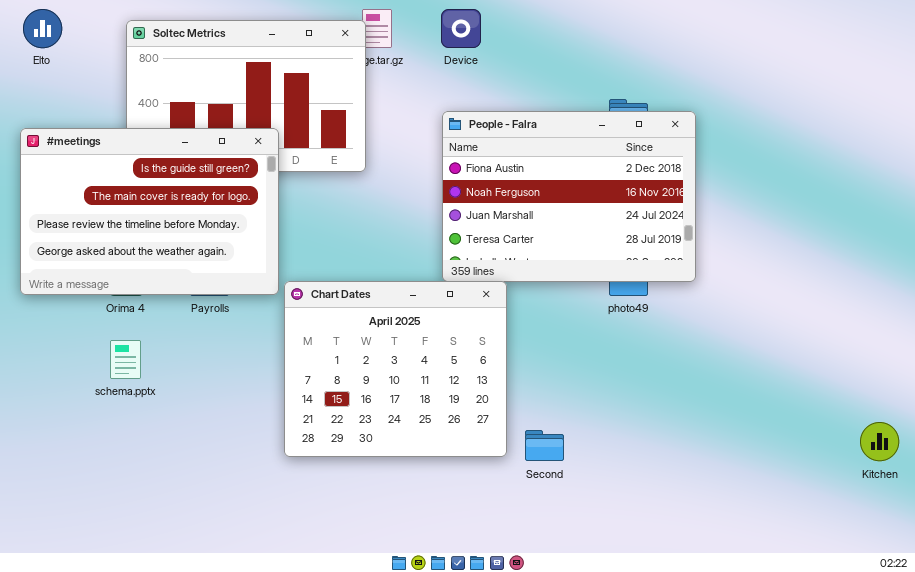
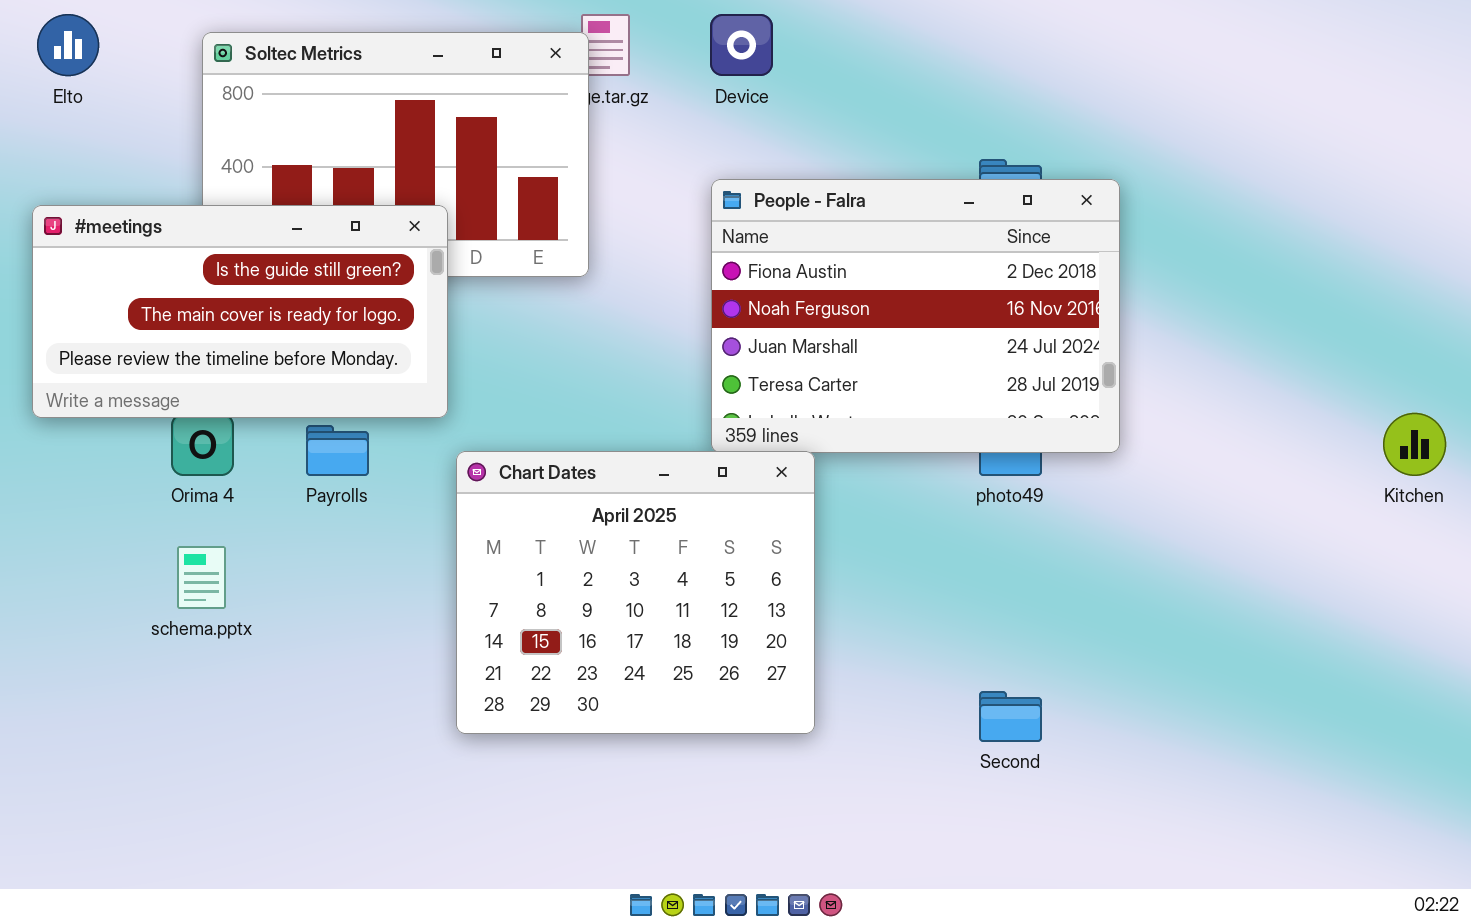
#meetings: [20,128,279,295] -> [32,205,448,418], resized
Kitchen: [860,422,899,461] -> [1383,413,1446,476], moved
Second: [525,430,564,461] -> [979,691,1042,742], moved

